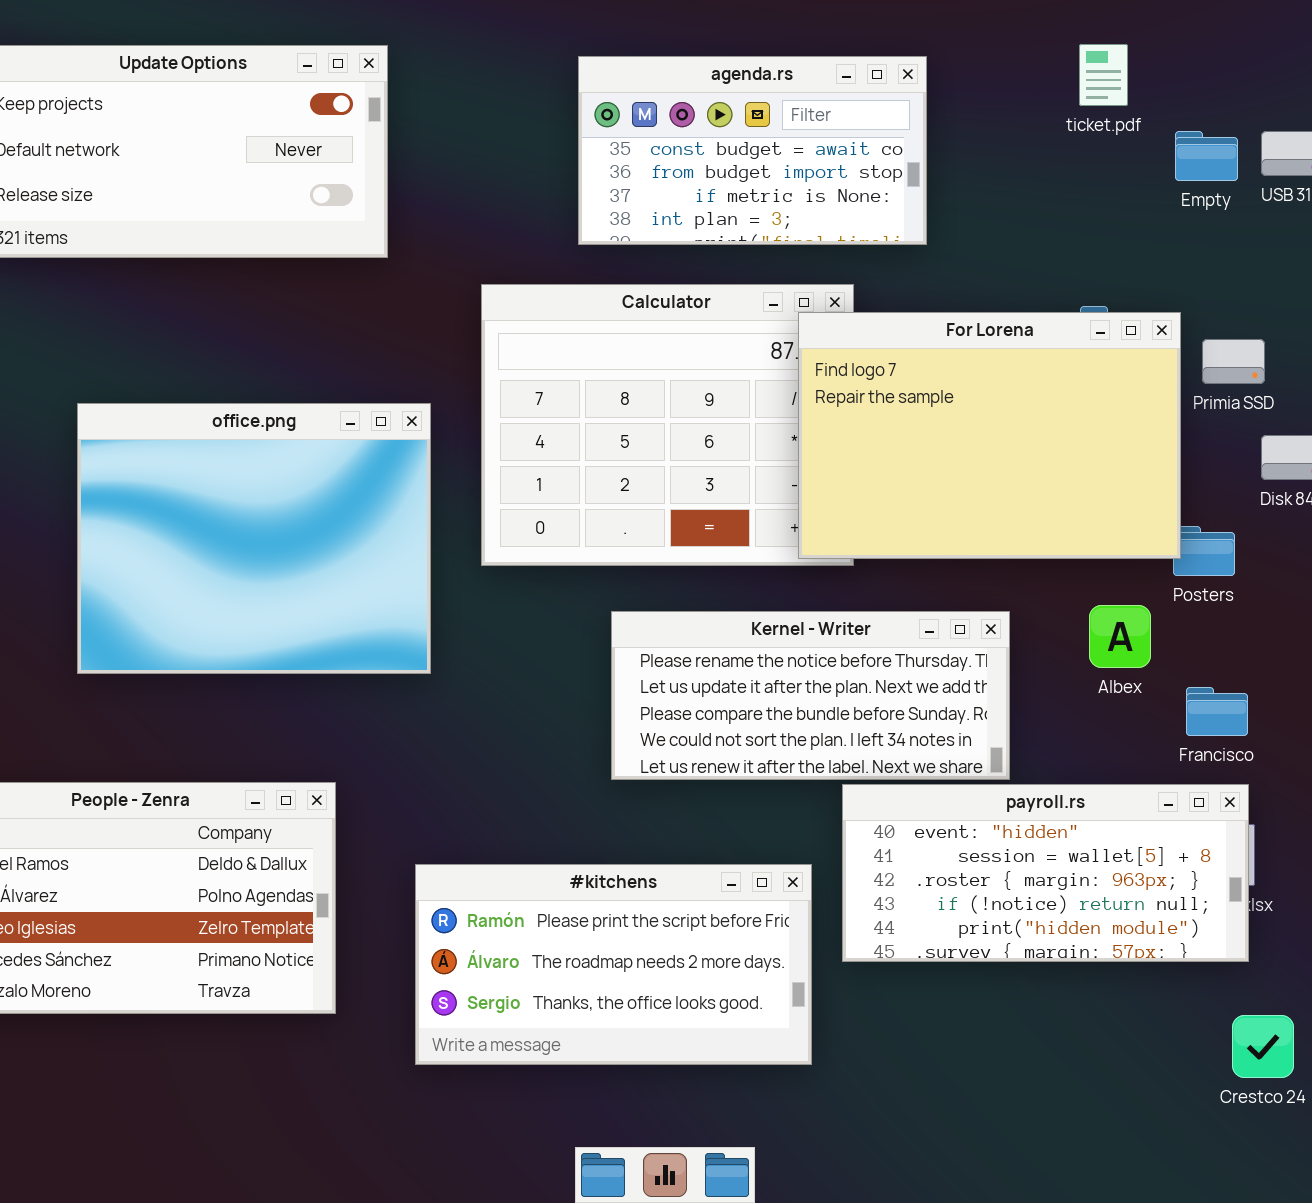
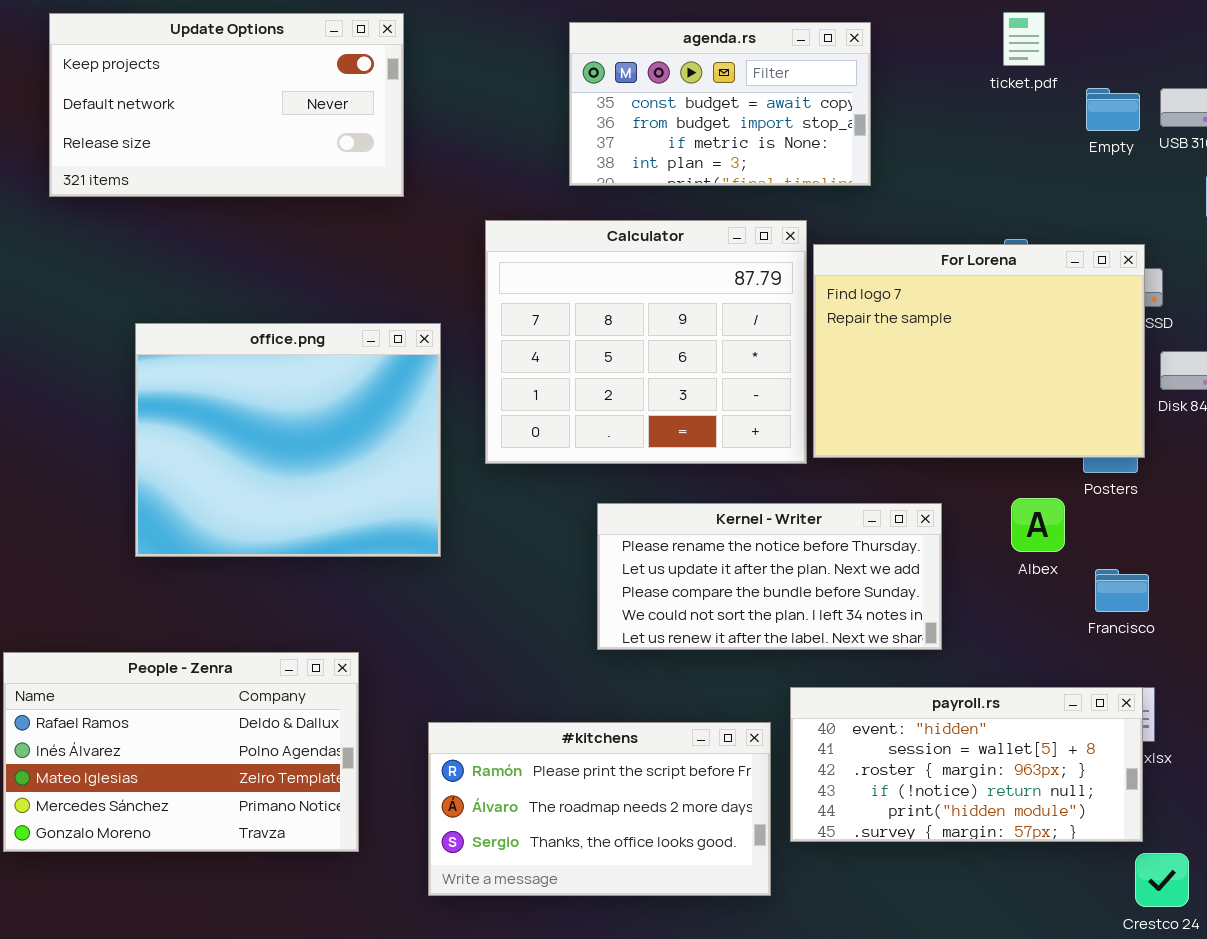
For Lorena: [798,312,1181,559] -> [813,244,1145,458], moved
payroll.rs: [842,784,1249,962] -> [790,687,1143,842], moved

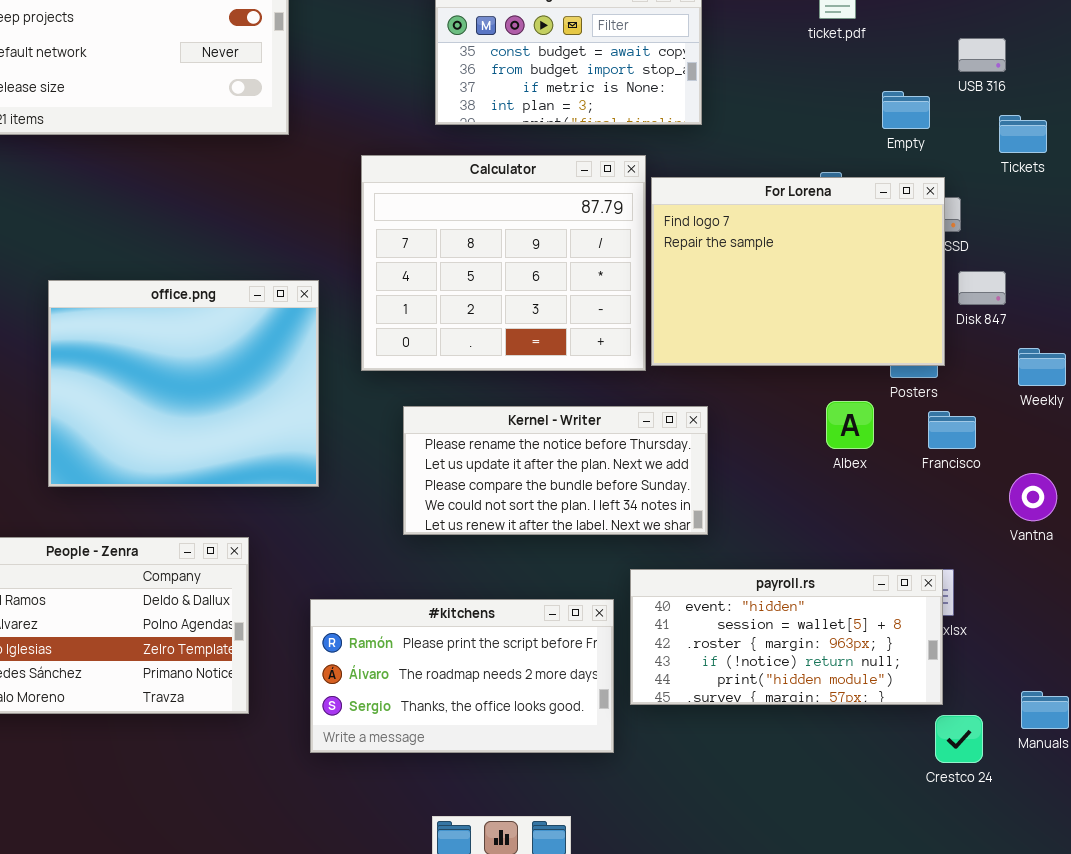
Empty: [1086,88,1140,131] -> [882,91,930,129], moved
office.png: [135,323,441,557] -> [48,280,319,487], moved
Kernel - Writer: [597,503,942,650] -> [403,406,708,535], moved
Francisco: [1095,569,1149,612] -> [928,411,976,449], moved

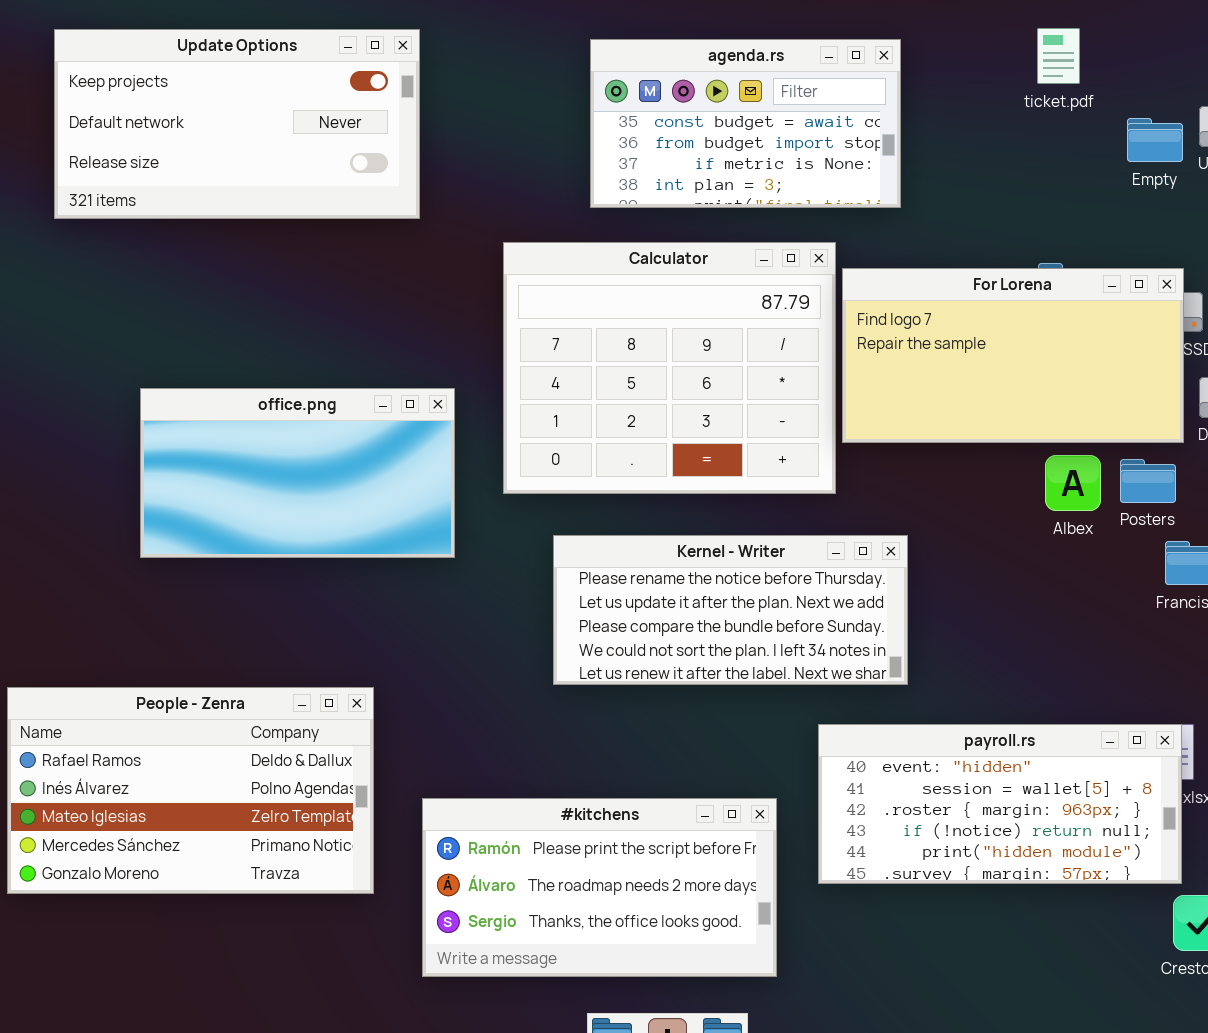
Empty: [882,91,930,129] -> [1127,118,1183,162], moved
For Lorena: [651,177,945,366] -> [842,268,1184,443], resized
office.png: [48,280,319,487] -> [140,388,455,558], resized
Albex: [826,401,874,449] -> [1045,455,1101,511], moved
#kitchens: [310,599,614,753] -> [422,798,777,977], moved

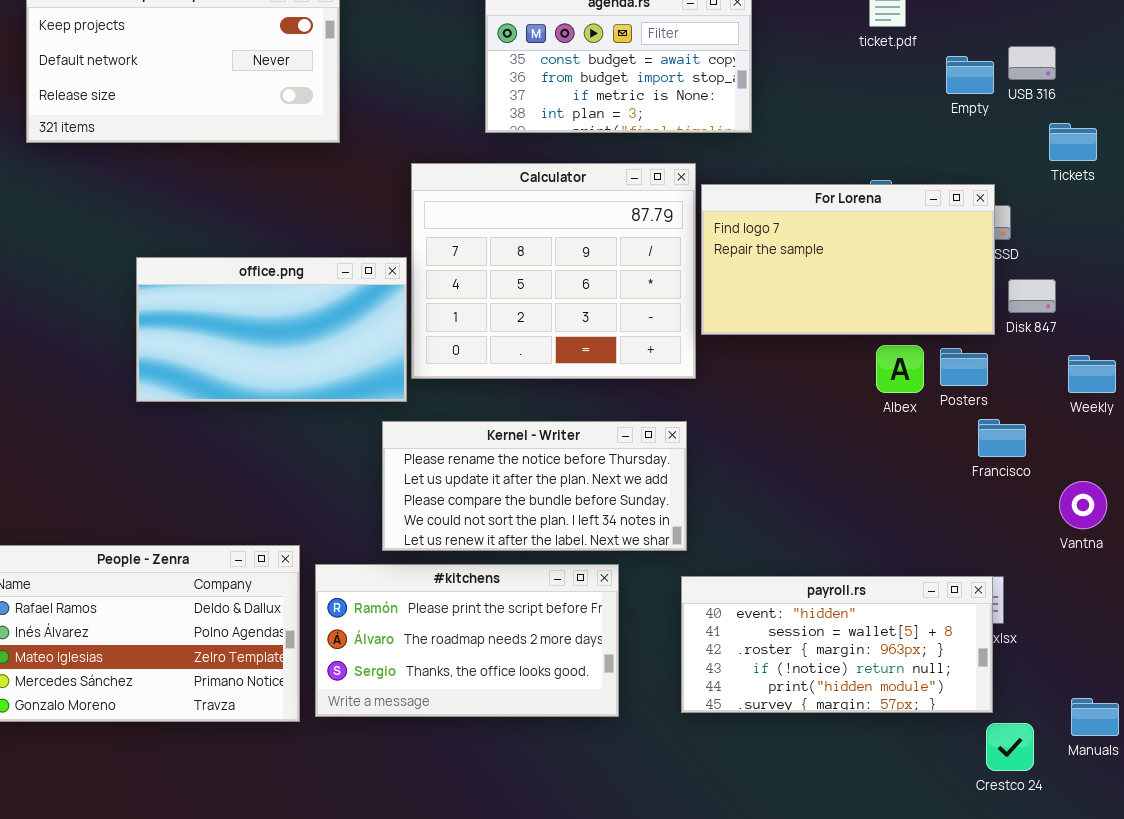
office.png: [140,388,455,558] -> [136,257,407,402], moved
Kernel - Writer: [553,535,908,685] -> [382,421,687,551], moved
#kitchens: [422,798,777,977] -> [315,564,619,717], moved

